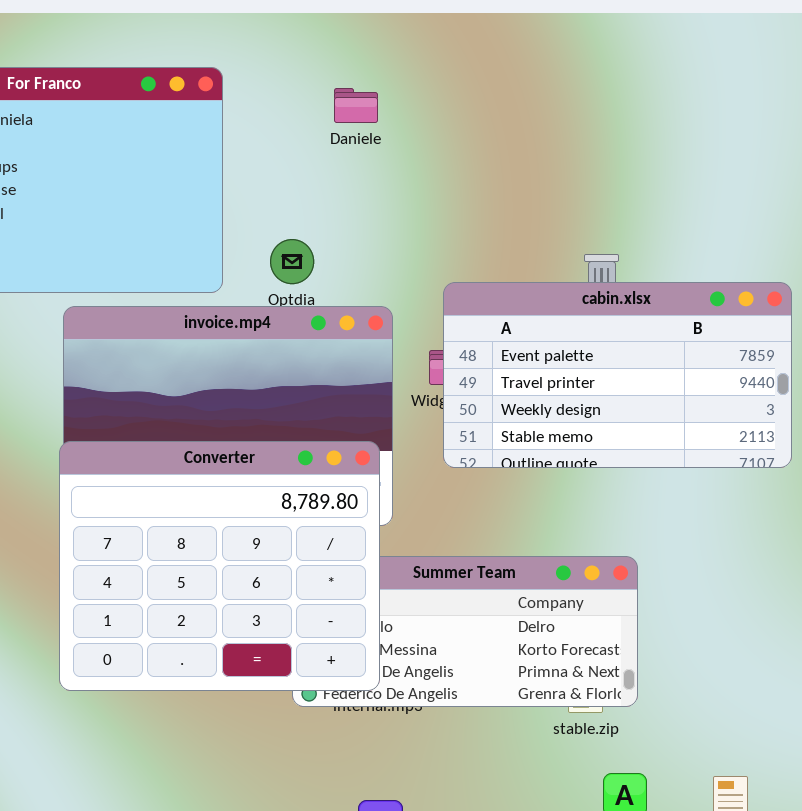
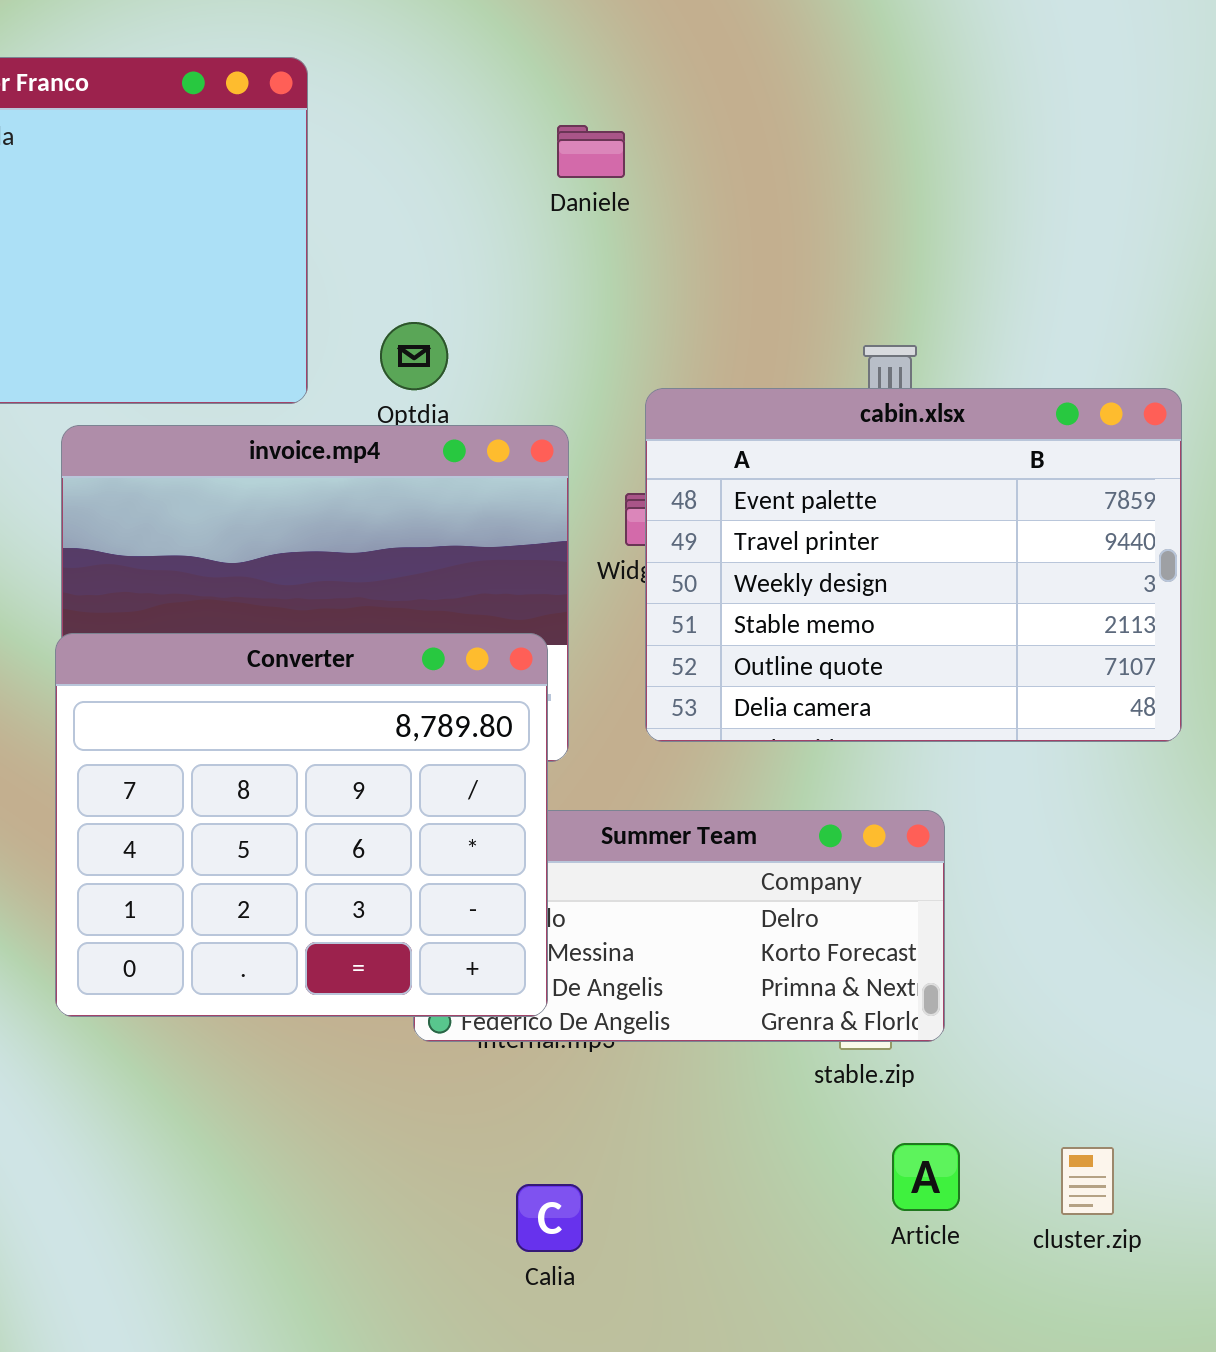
Daniele: [334,88,378,123] -> [557,125,625,178], moved
cabin.xlsx: [443,282,792,468] -> [645,388,1182,742], resized

